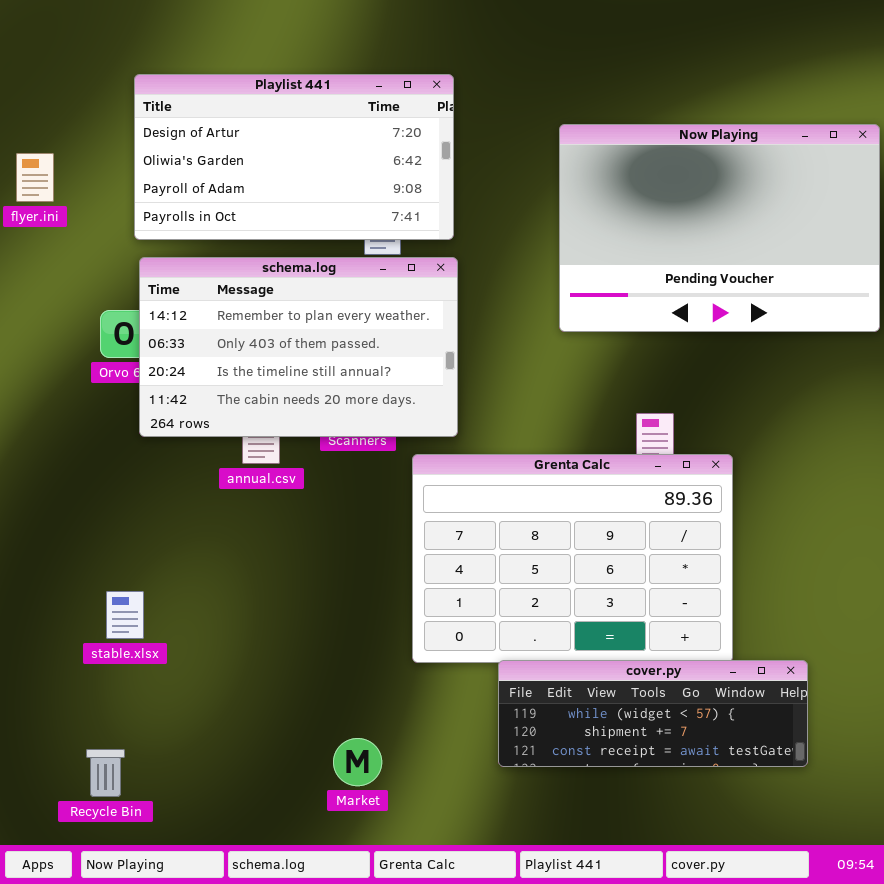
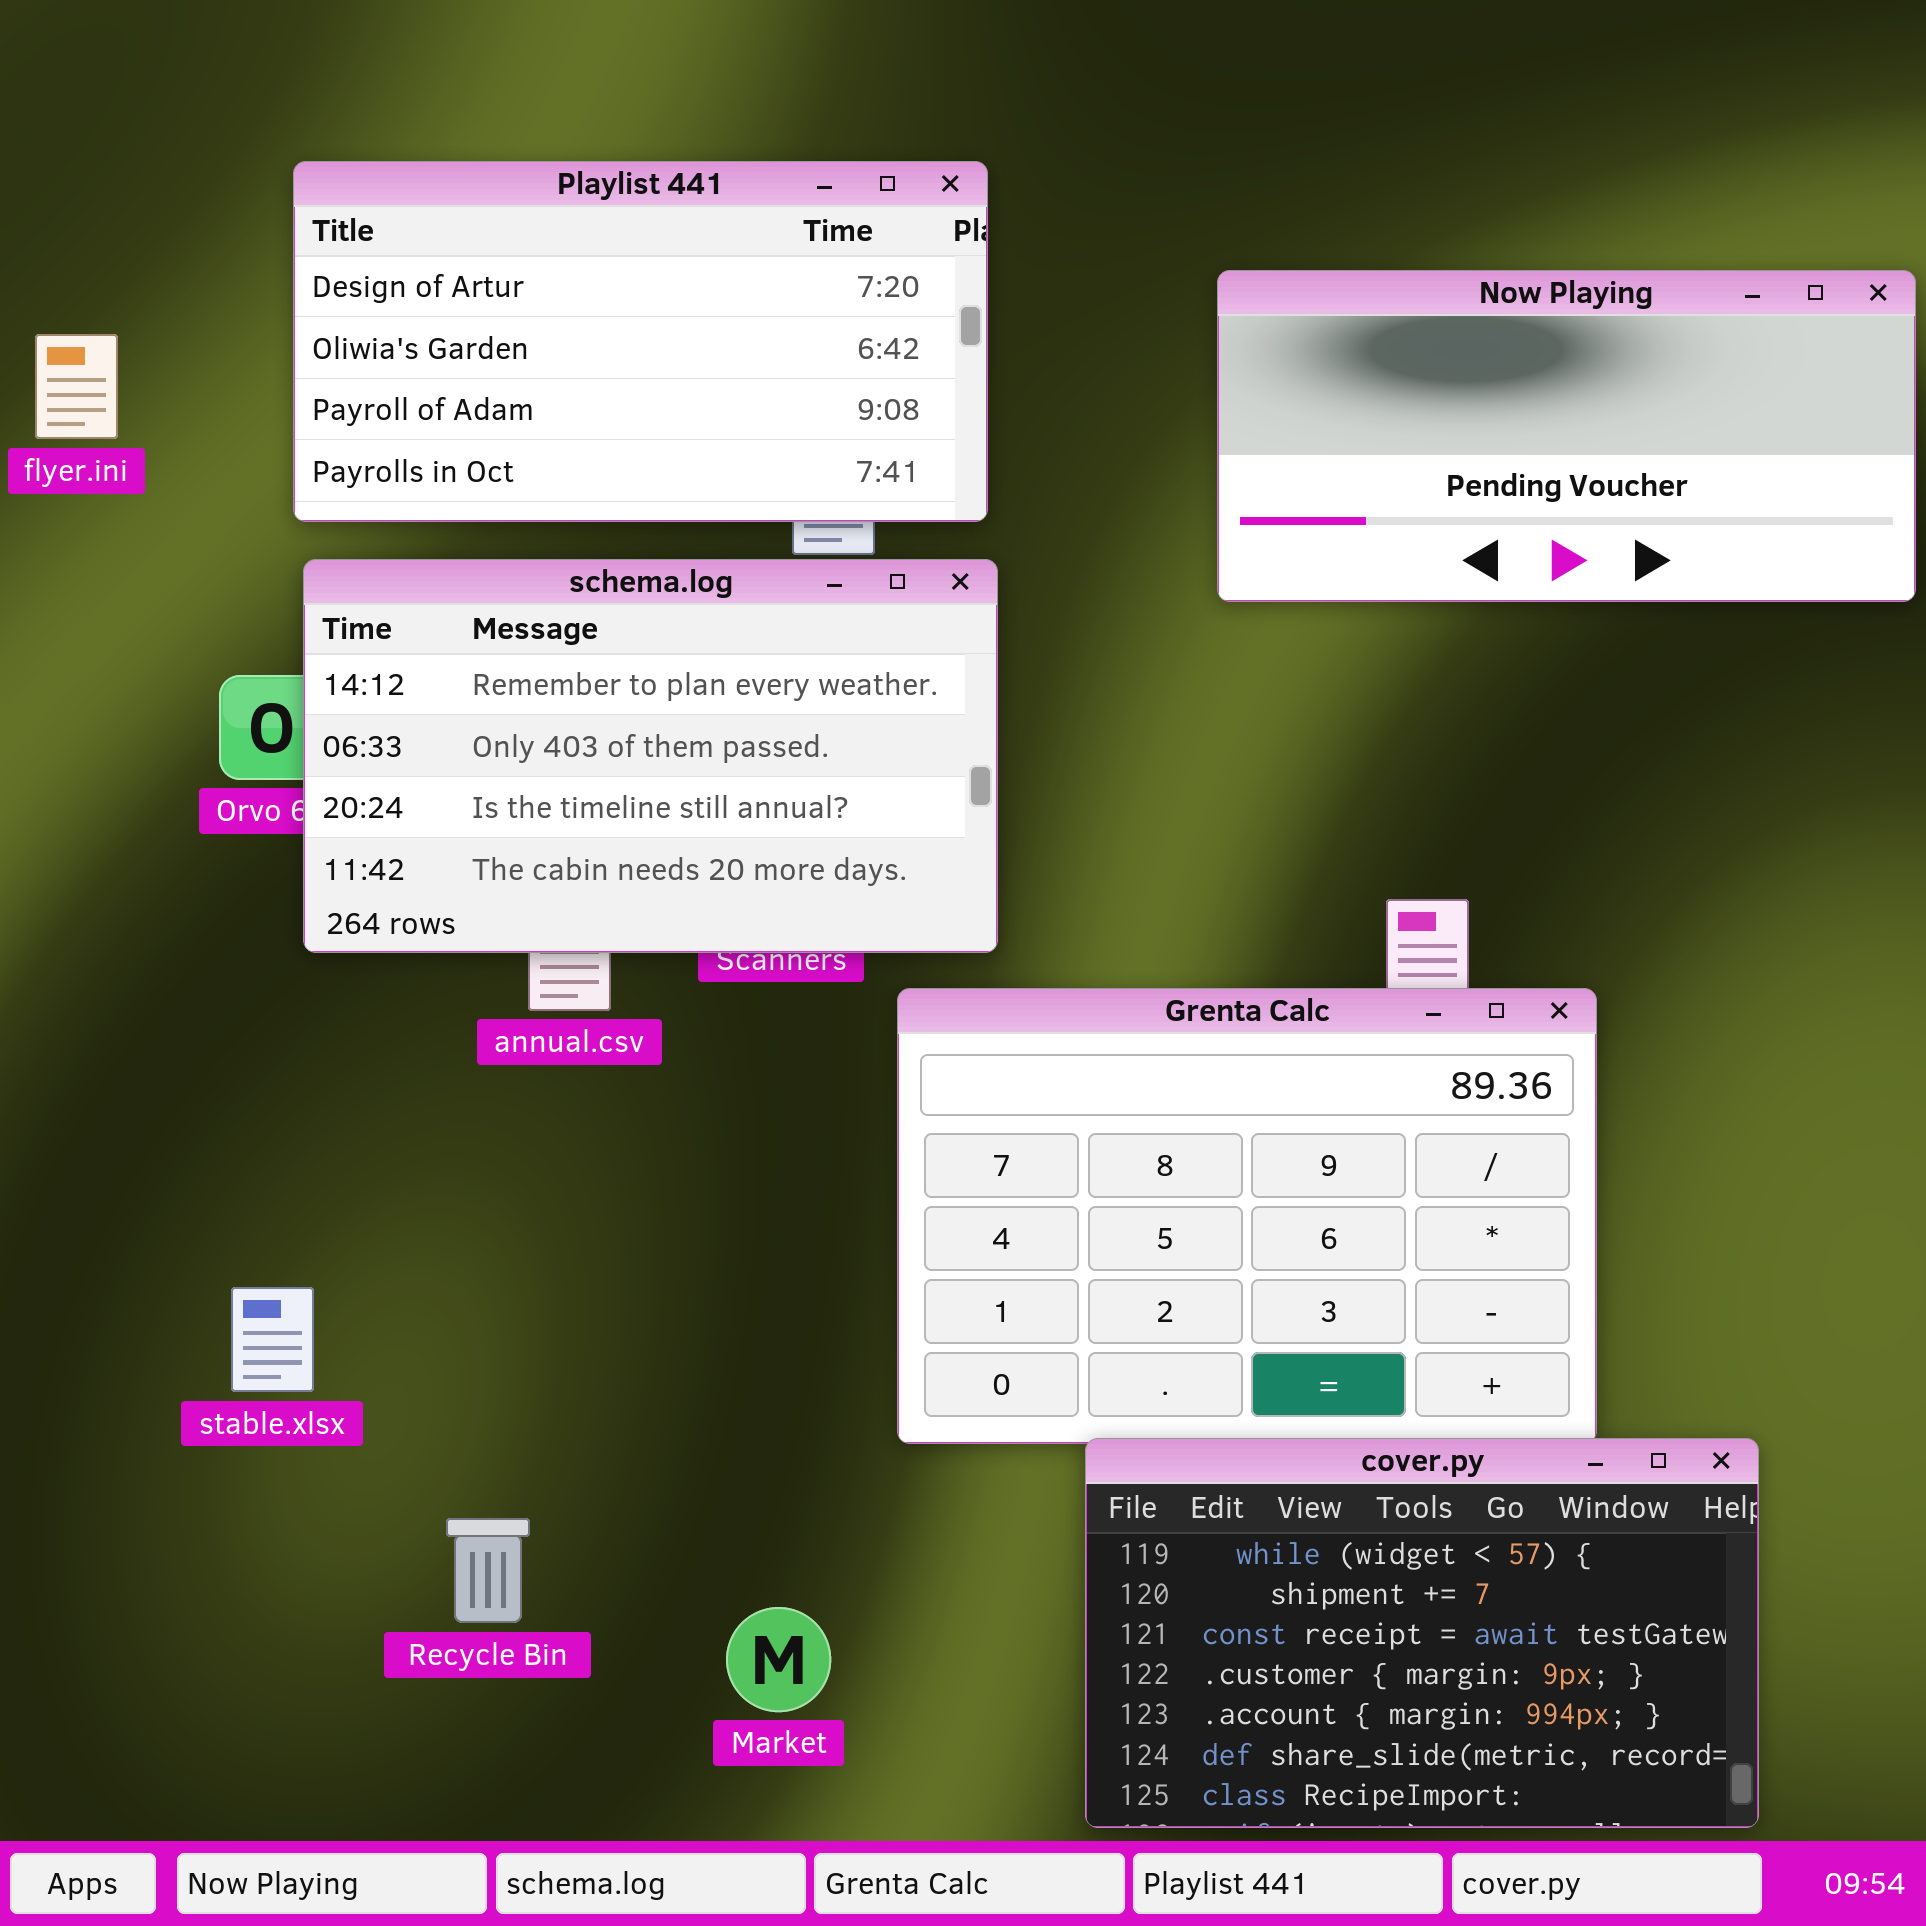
Now Playing: [559,124,880,332] -> [1217,270,1916,602], resized
cover.py: [498,660,808,767] -> [1085,1438,1759,1828], resized
Recycle Bin: [86,749,125,797] -> [446,1518,530,1623], moved

